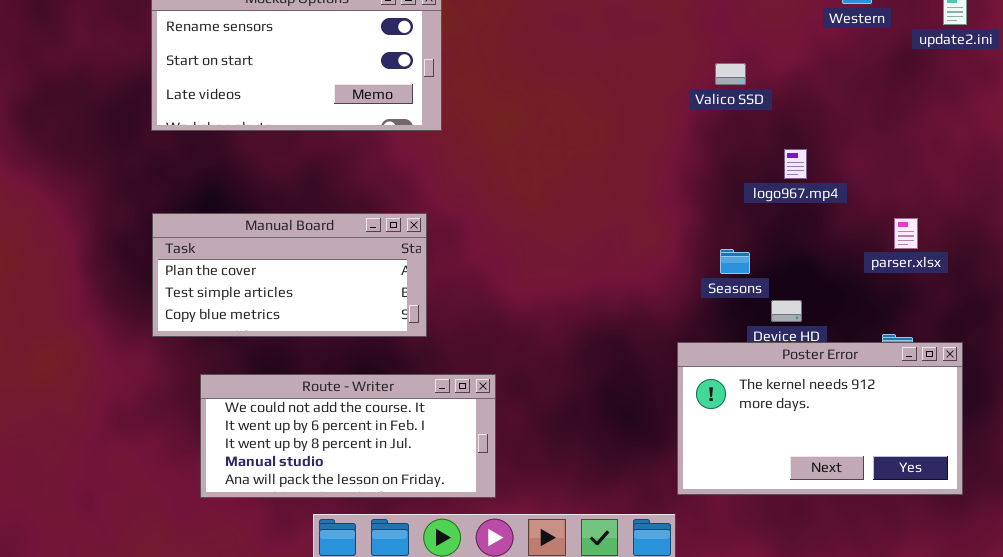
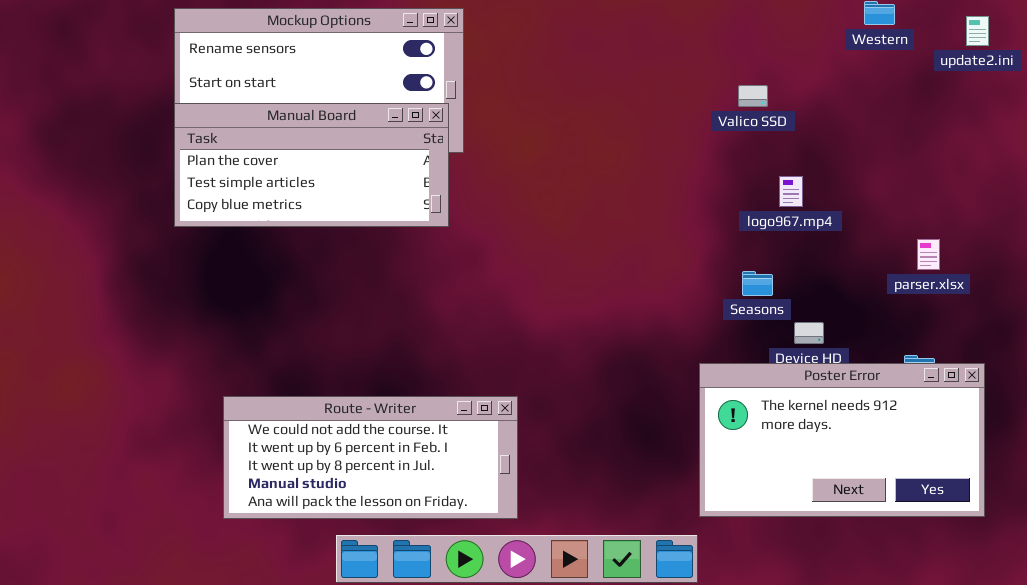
logo967.mp4: [784,149,807,179] -> [779,176,803,207], moved
Manual Board: [152,213,427,337] -> [174,103,449,227], moved

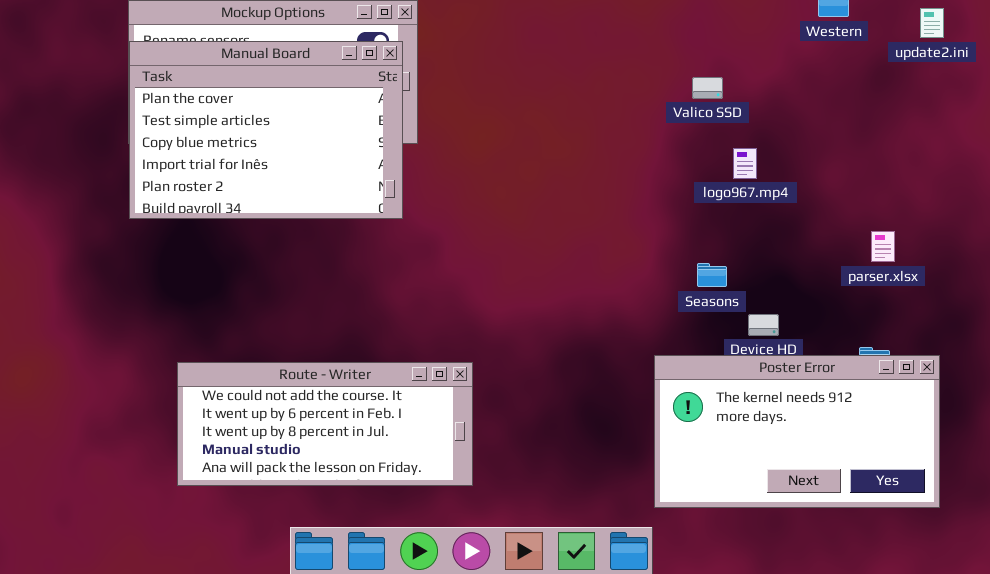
Manual Board: [174,103,449,227] -> [129,41,403,219], resized
logo967.mp4: [779,176,803,207] -> [733,148,757,179], moved
Route - Writer: [223,396,518,519] -> [177,362,473,486], moved

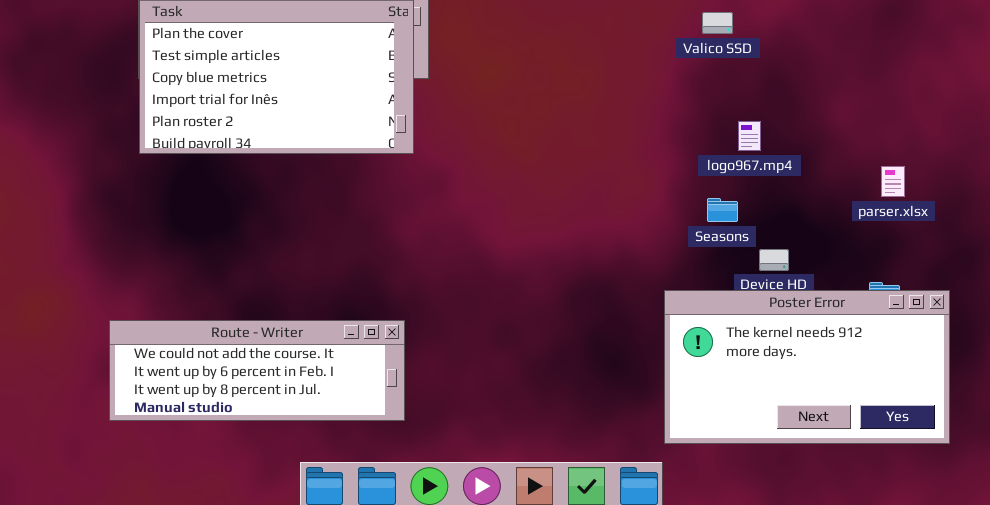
logo967.mp4: [733,148,757,179] -> [738,121,761,151], moved
Route - Writer: [177,362,473,486] -> [109,320,405,421], moved, resized

